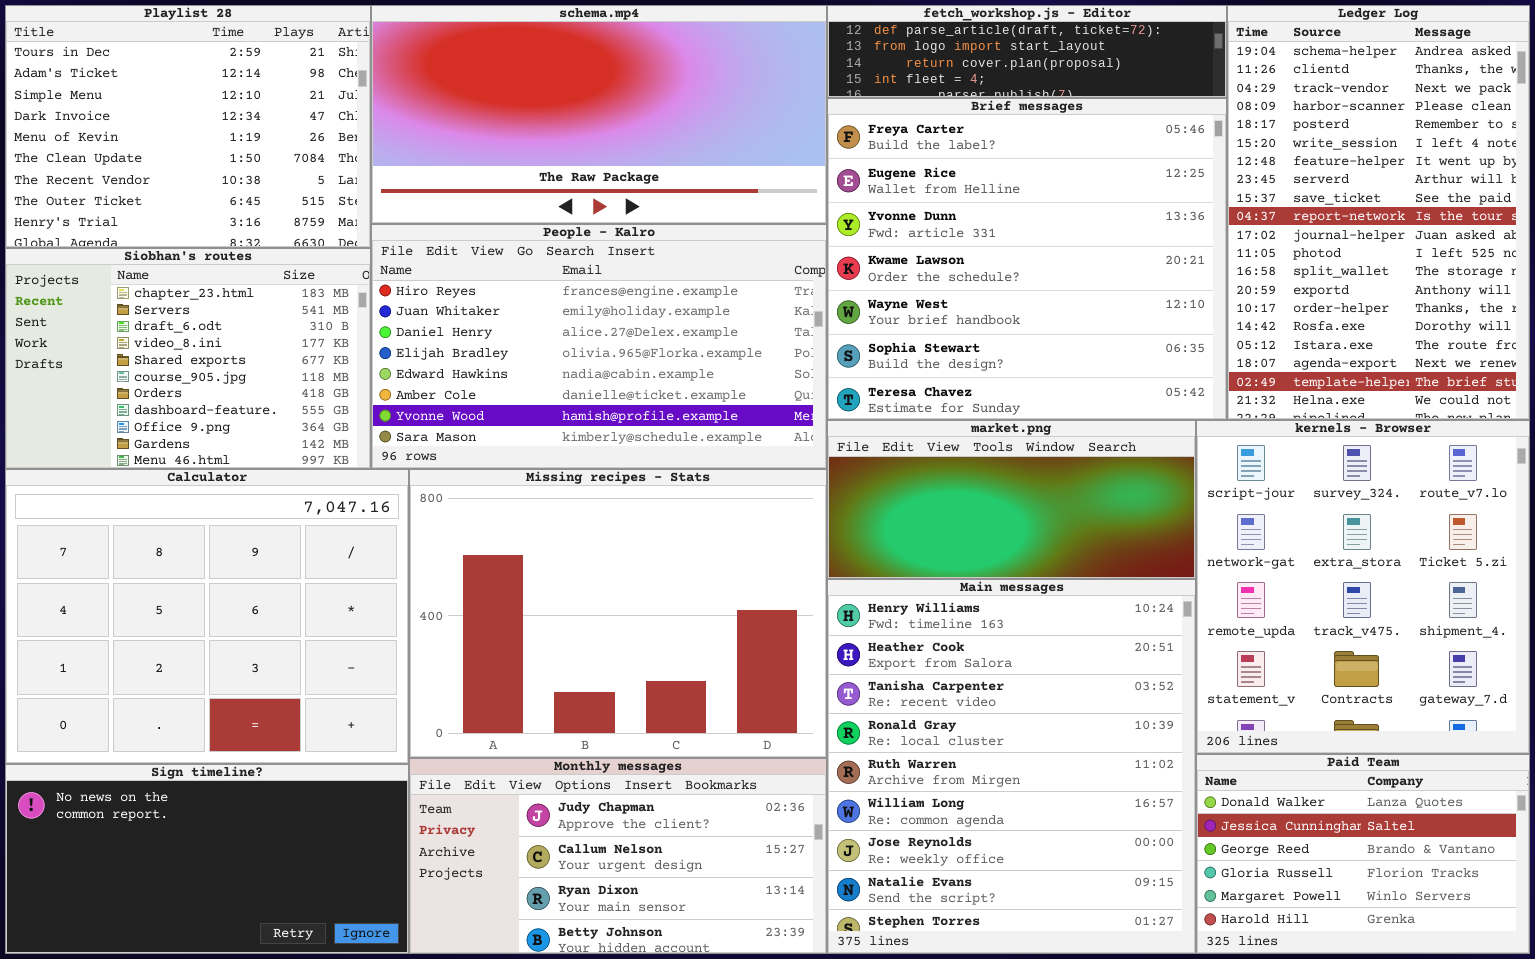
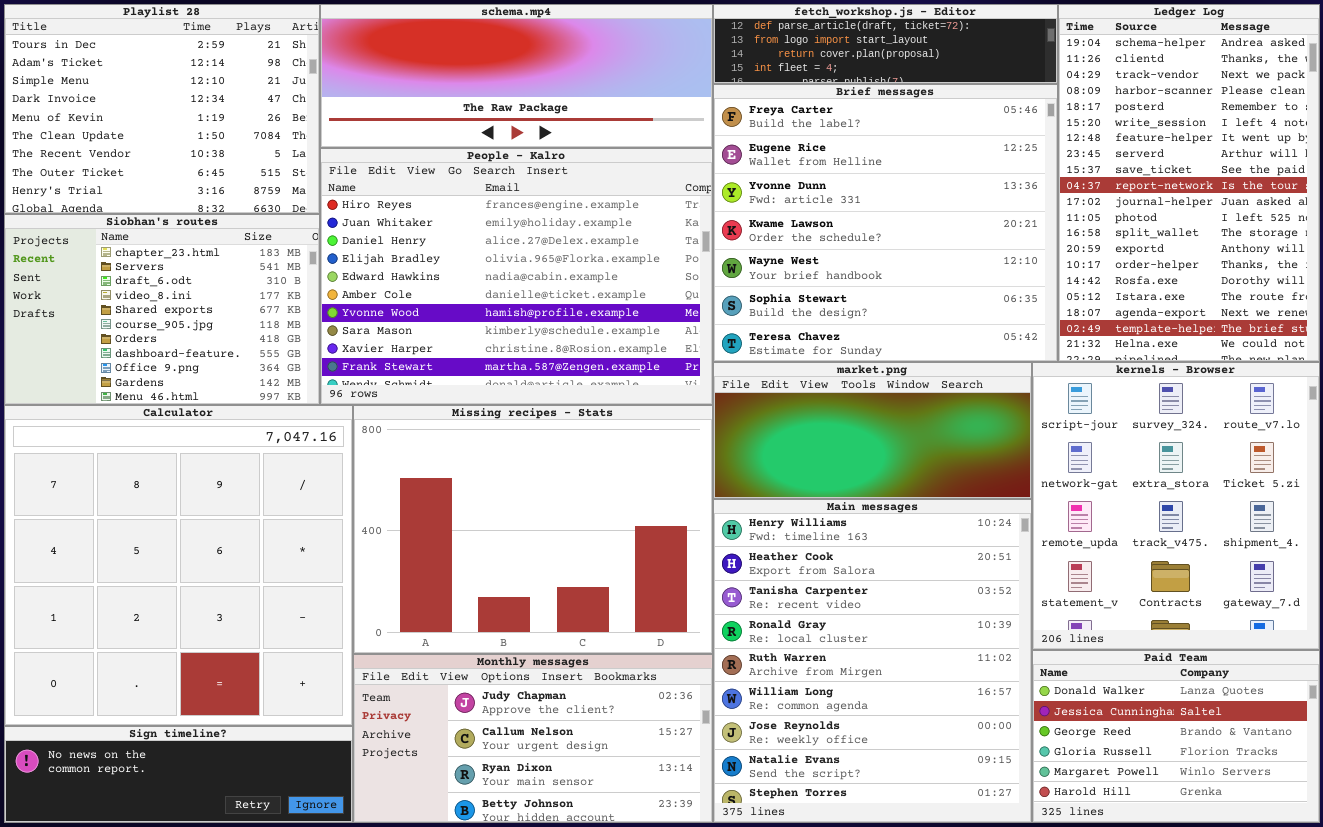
schema.mp4: [371,5,827,224] -> [320,4,713,148], resized
People - Kalro: [371,224,827,469] -> [320,148,713,405], resized
Calculator: [5,469,409,764] -> [4,405,353,726], resized
Sign timeline?: [5,764,409,954] -> [4,726,353,823], resized

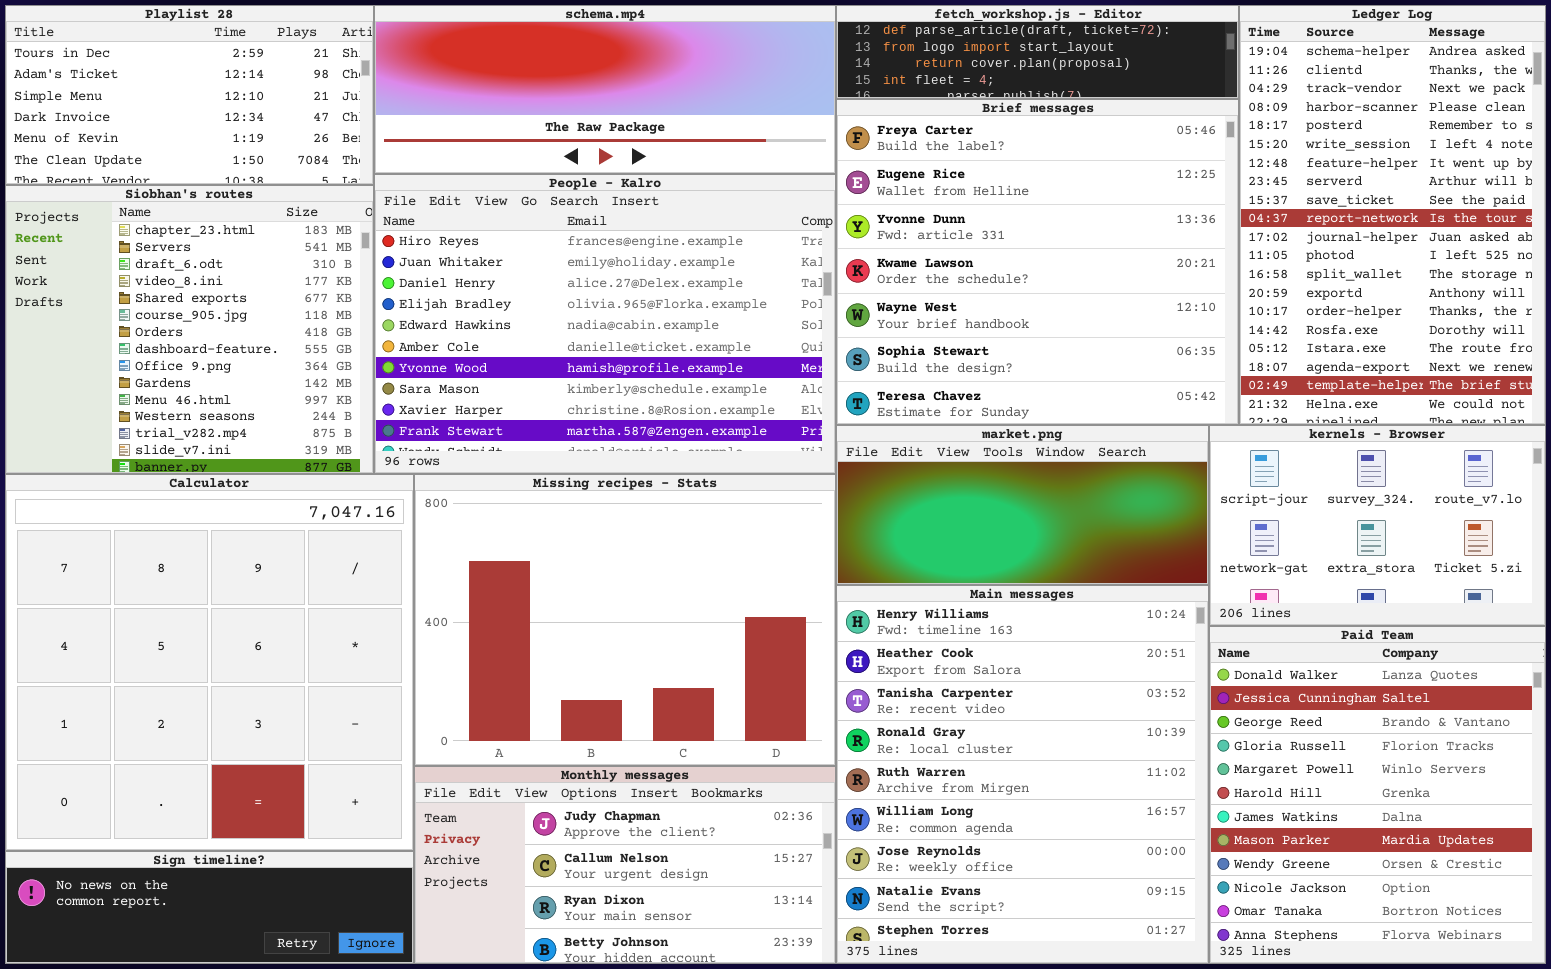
Playlist 28: [4,4,320,214] -> [5,5,374,185], resized
Siobhan's routes: [4,214,320,405] -> [5,185,374,474], resized
kernels - Browser: [1032,362,1320,650] -> [1209,425,1546,626], resized
Paid Team: [1032,650,1320,823] -> [1209,626,1546,964], resized

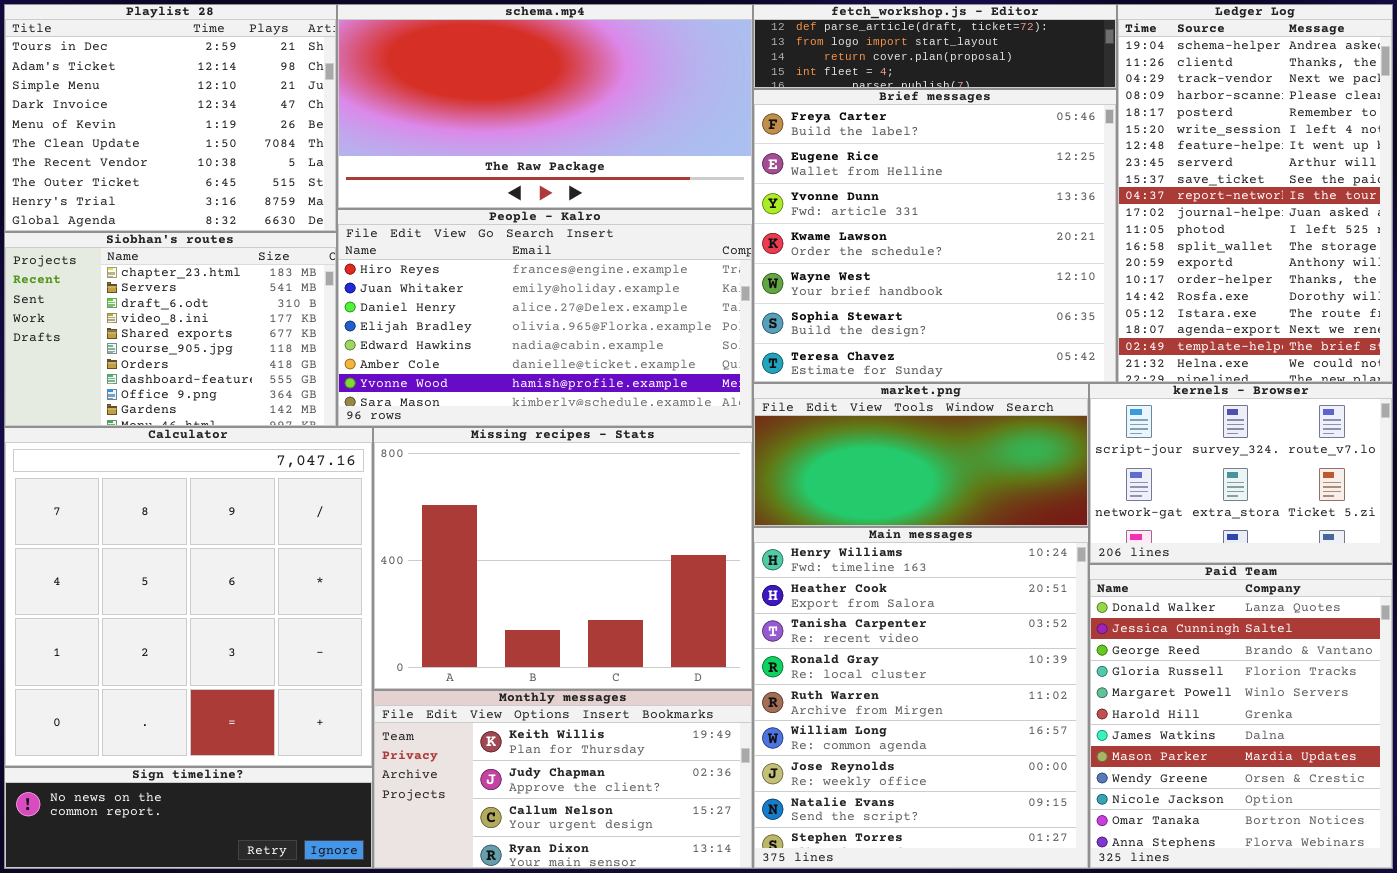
Playlist 28: [5,5,374,185] -> [4,4,337,232], resized
schema.mp4: [374,5,836,174] -> [337,4,753,209], resized
People - Kalro: [374,174,836,474] -> [337,209,753,427], resized
Siobhan's routes: [5,185,374,474] -> [4,232,337,427], resized
Monthly messages: [414,766,836,964] -> [373,690,753,869], scrolled up 1 row

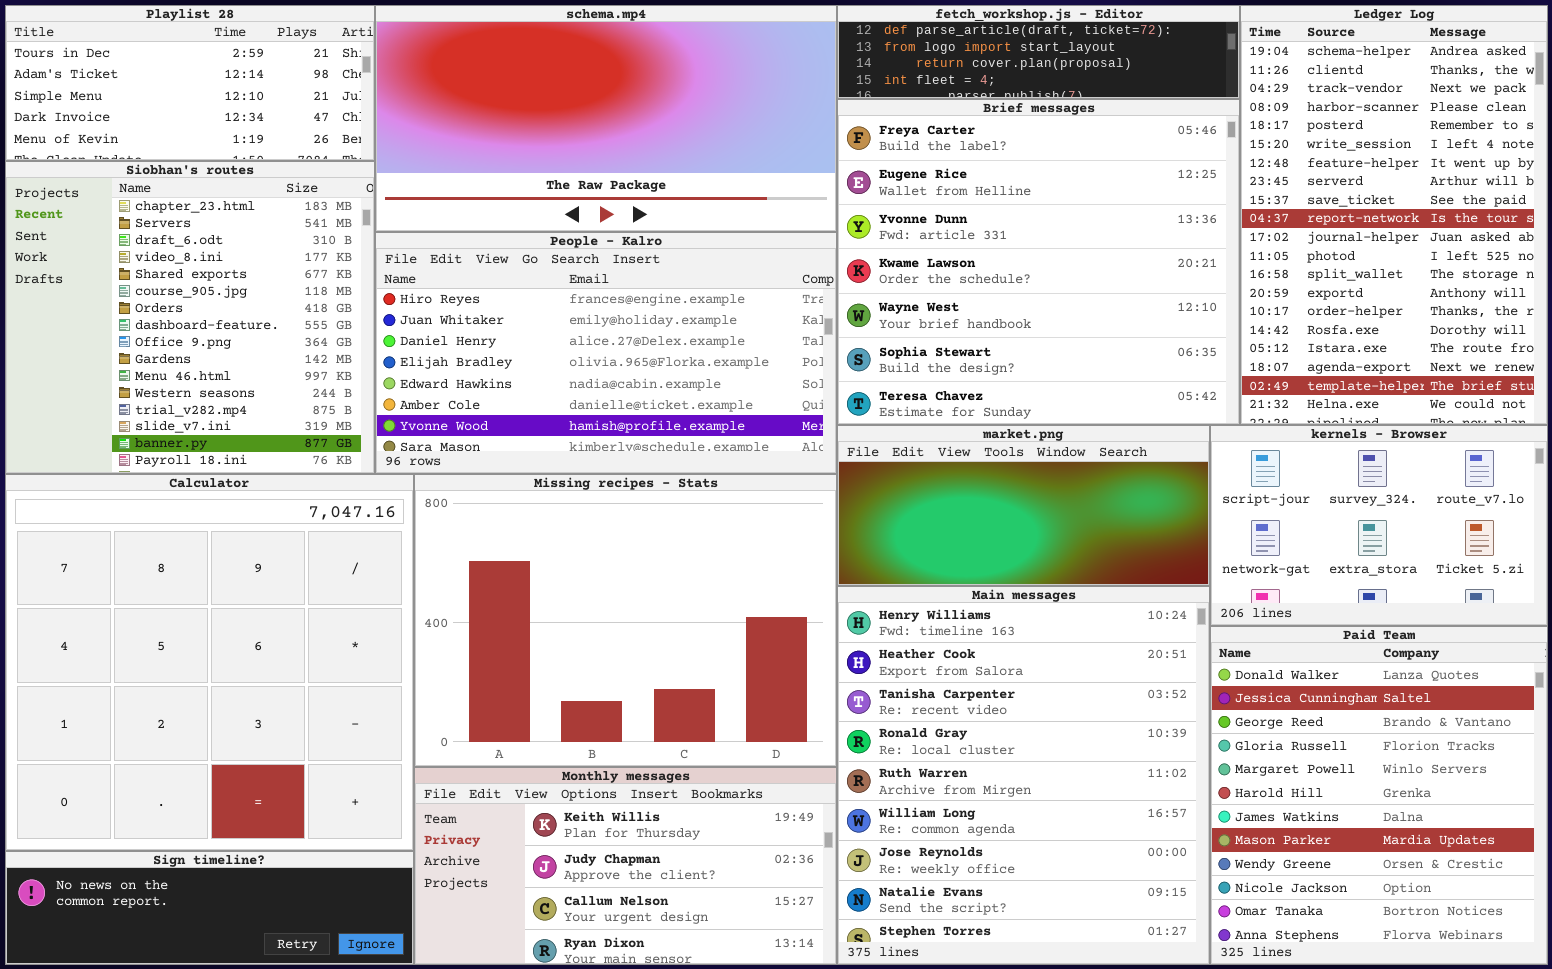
Playlist 28: [4,4,337,232] -> [5,5,375,161], resized
Siobhan's routes: [4,232,337,427] -> [5,161,375,474], resized

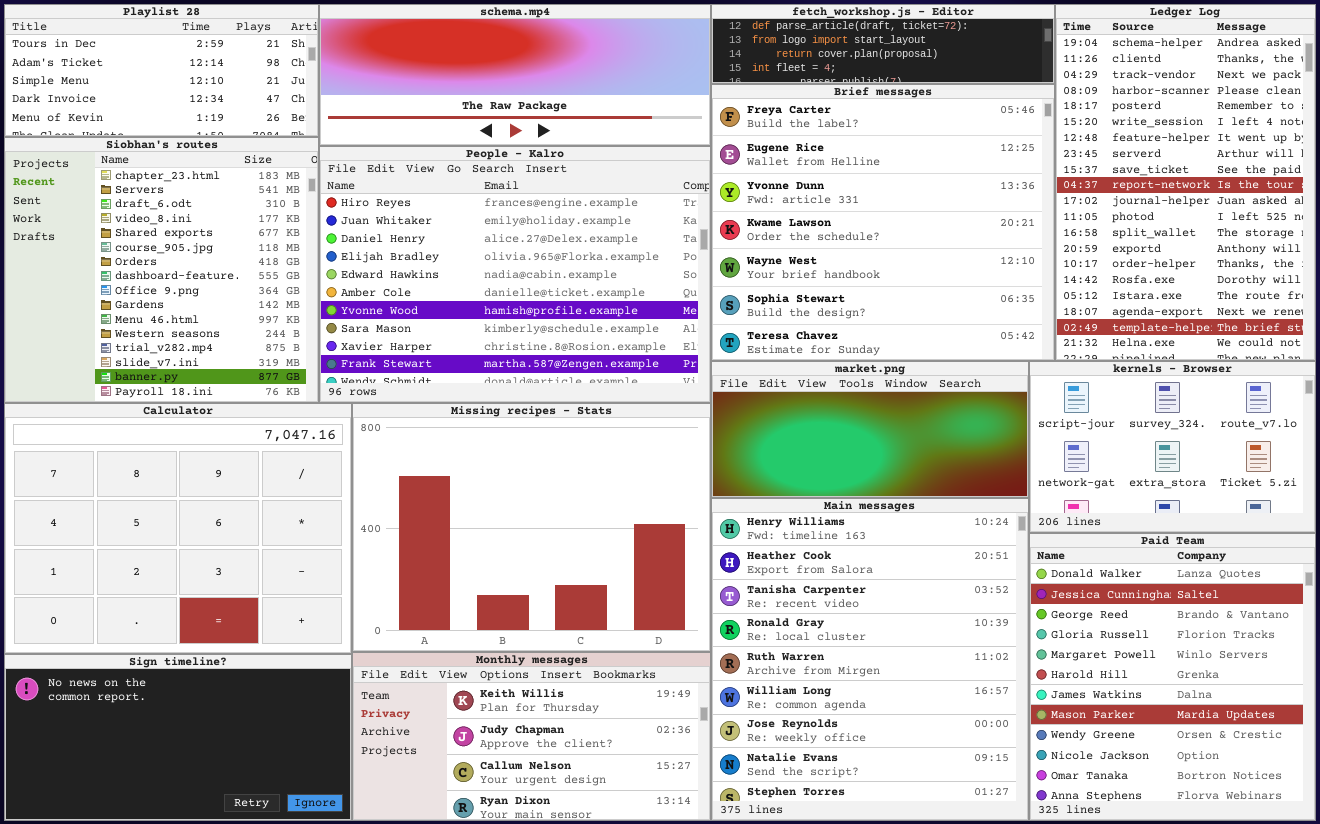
schema.mp4: [375,5,837,232] -> [319,4,711,146], resized
People - Kalro: [375,232,837,474] -> [319,146,711,403], resized
Calculator: [5,474,414,851] -> [4,403,352,654], resized
Sign timeline?: [5,851,414,965] -> [4,654,352,821], resized

